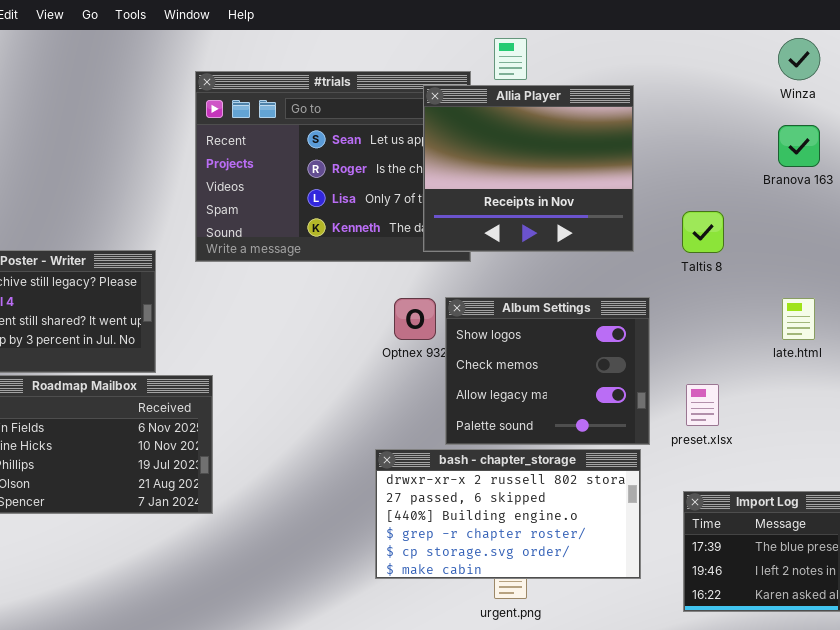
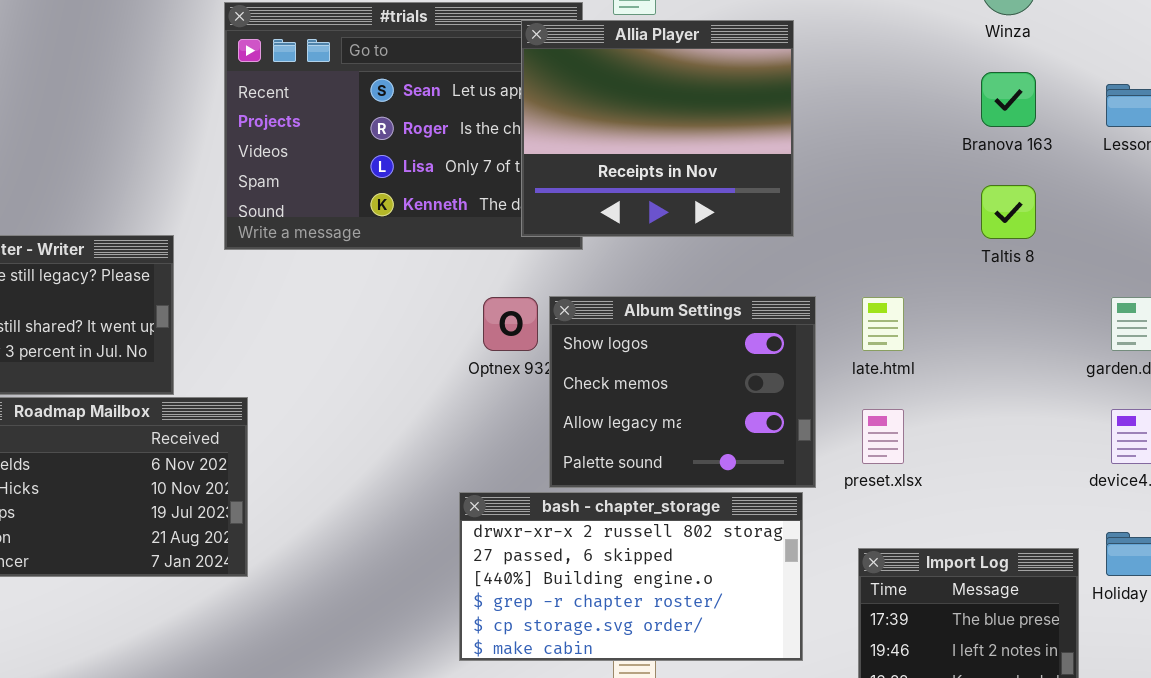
Taltis 8: [682,211,724,253] -> [981,185,1036,239], moved
late.html: [782,298,815,340] -> [862,297,904,351], moved

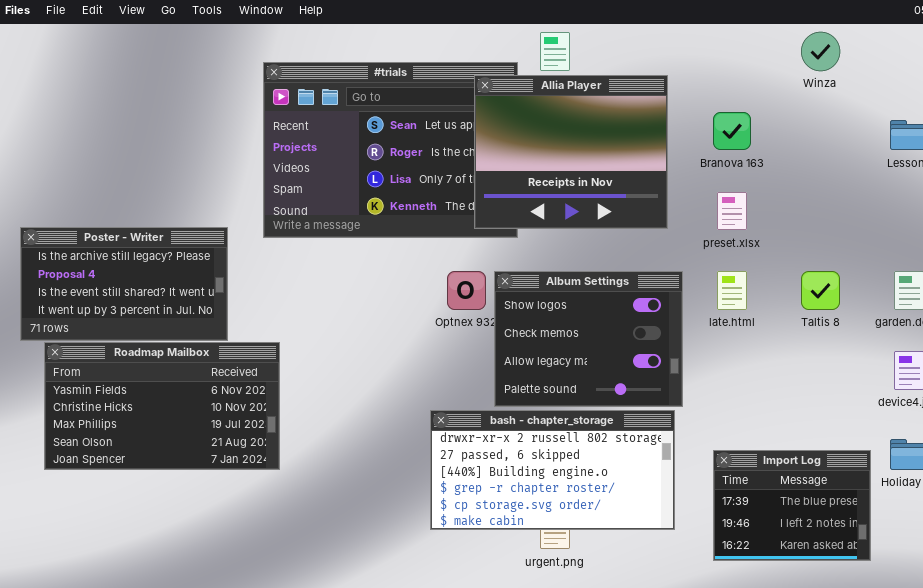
Branova 163: [981,72,1036,127] -> [713,112,751,150], moved
Taltis 8: [981,185,1036,239] -> [801,271,840,310], moved
preset.xlsx: [862,409,904,464] -> [717,192,747,230], moved

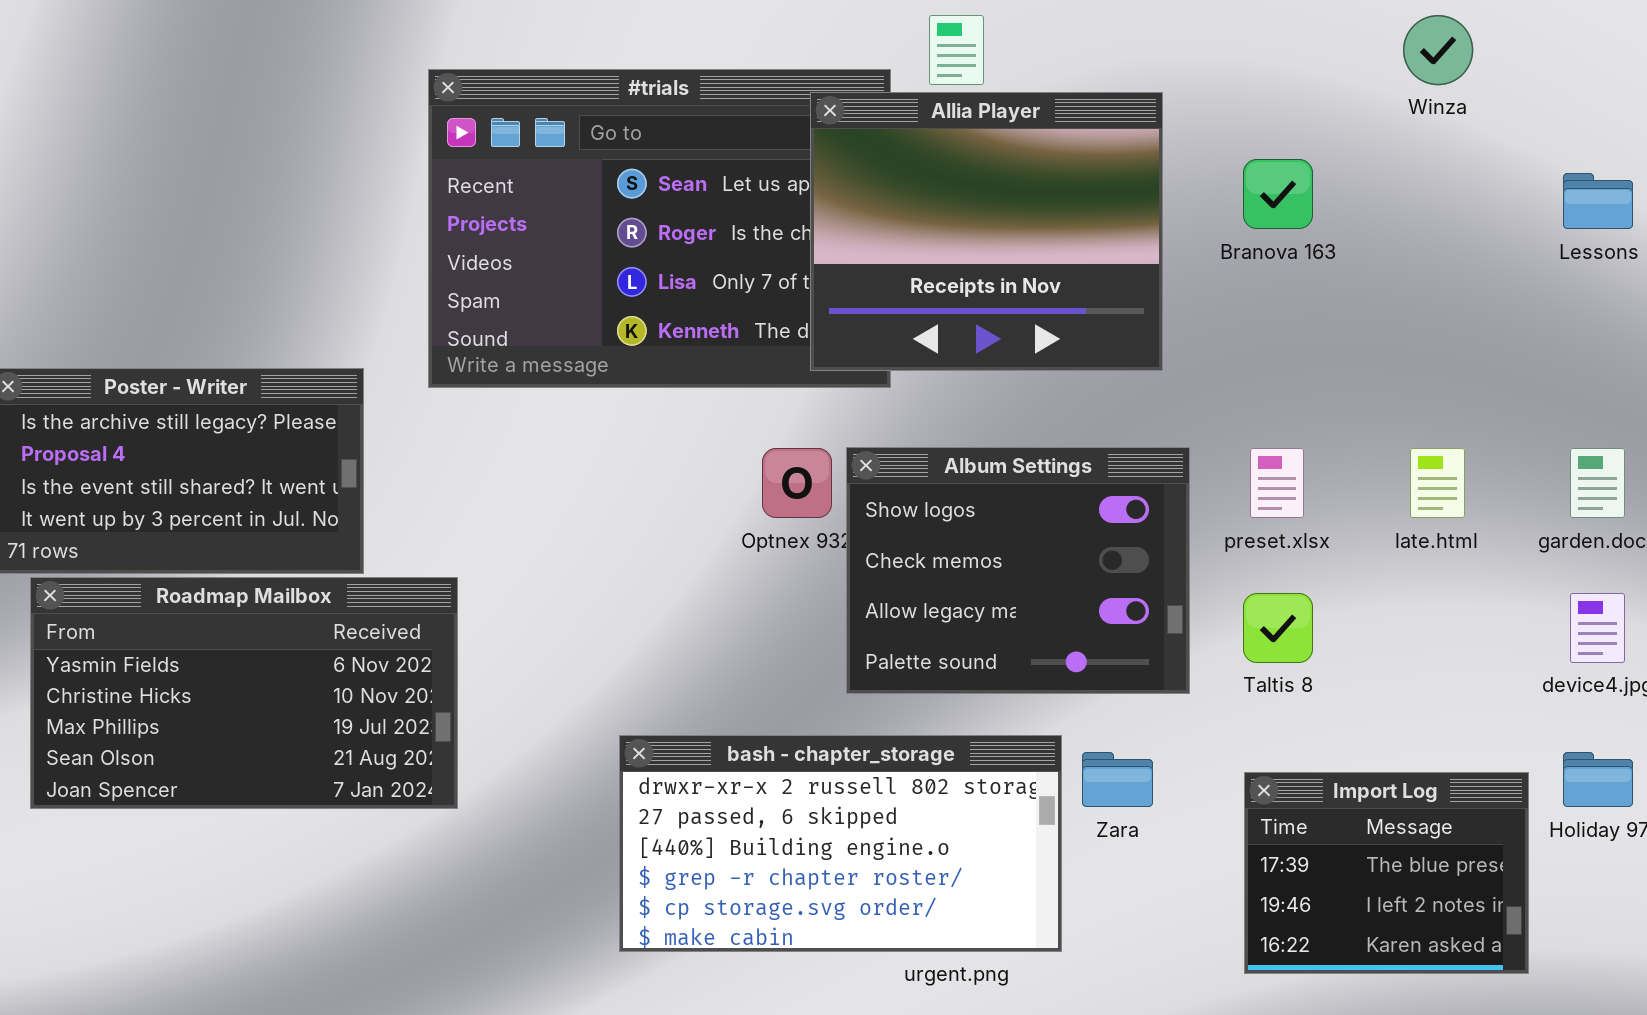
preset.xlsx: [717,192,747,230] -> [1250,448,1304,518], moved
late.html: [717,271,747,310] -> [1410,448,1465,518], moved
Taltis 8: [801,271,840,310] -> [1243,593,1313,663], moved
bash - chapter_storage: [430,410,675,530] -> [619,735,1062,952], moved

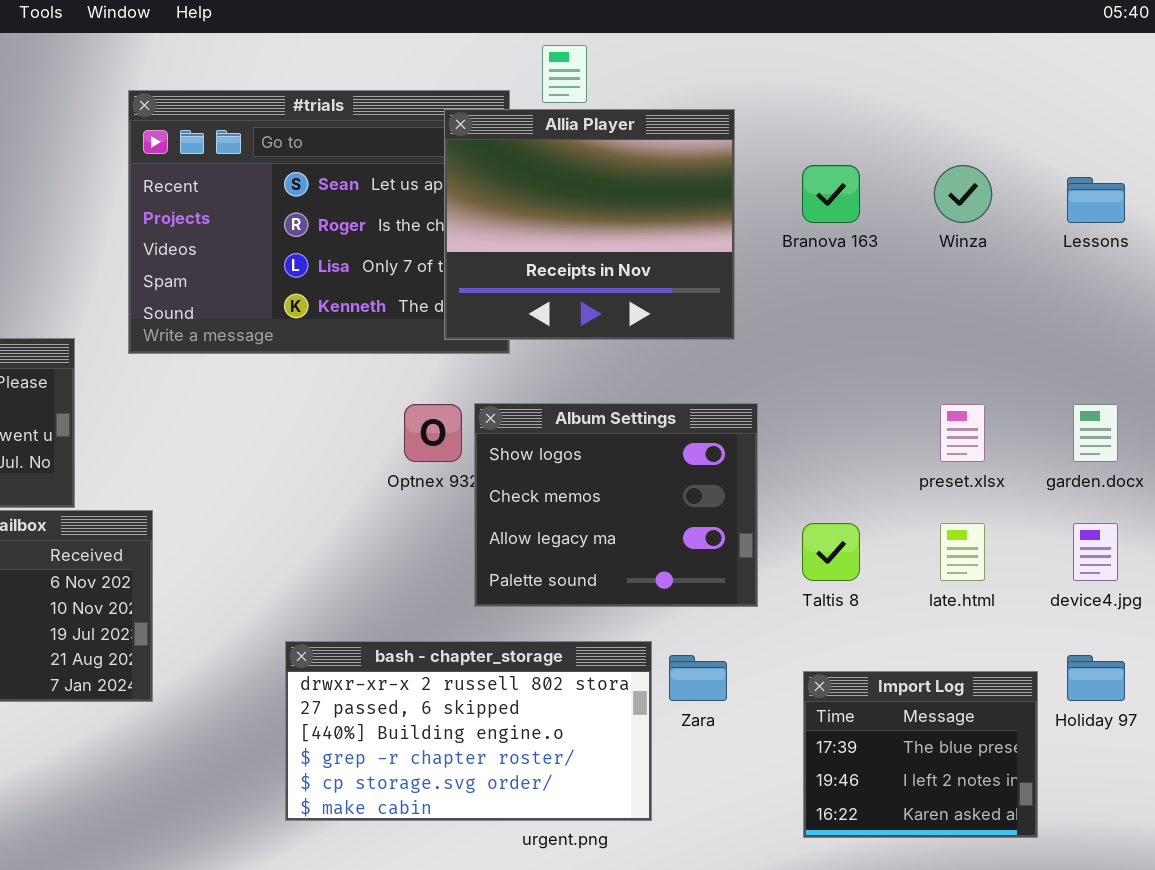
Winza: [1403,15,1473,85] -> [934,165,992,223], moved
preset.xlsx: [1250,448,1304,518] -> [940,404,985,462], moved
late.html: [1410,448,1465,518] -> [940,523,985,581], moved

